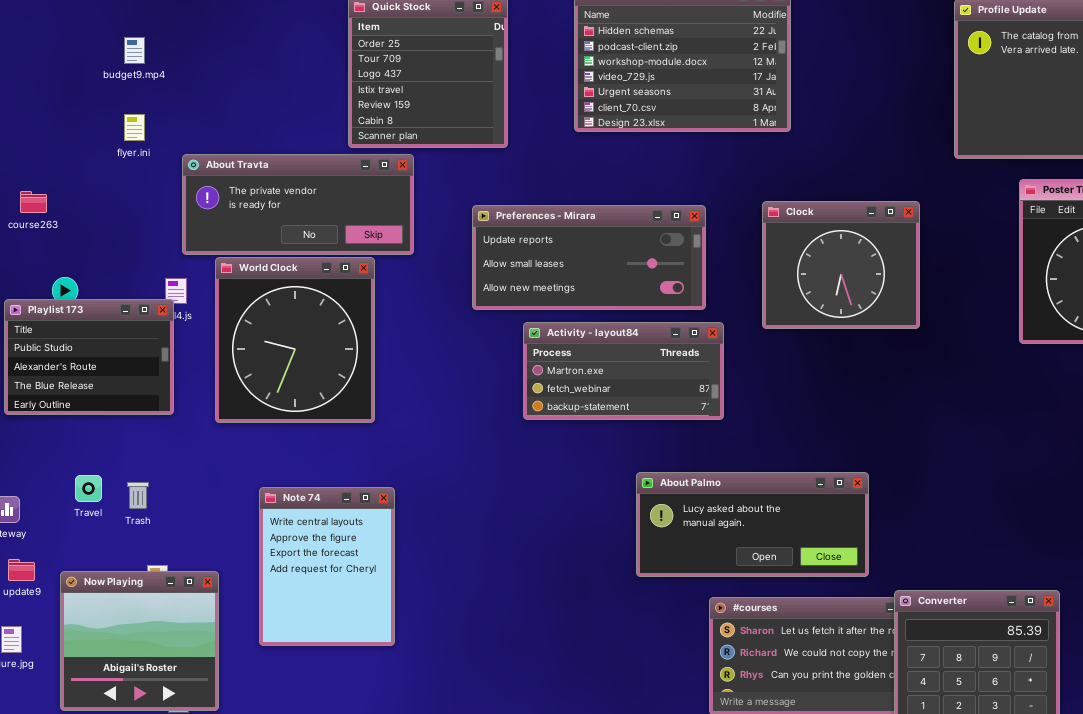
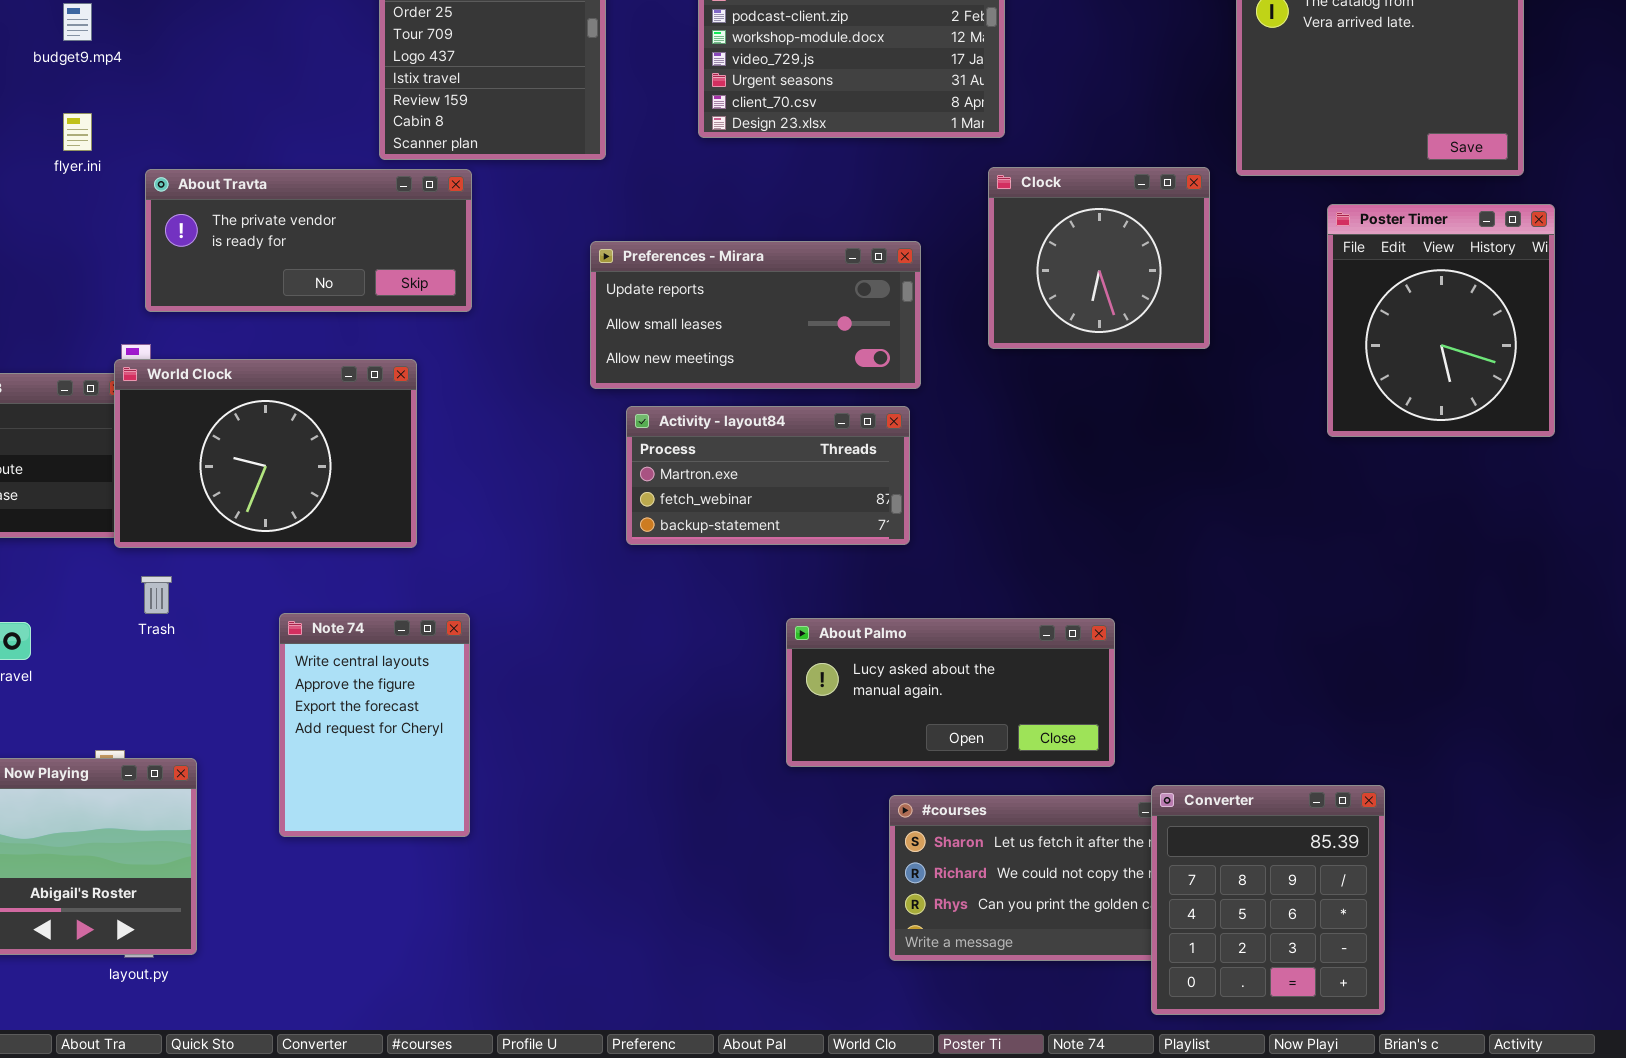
Clock: [762,201,920,329] -> [988,167,1210,349], moved
Preferences - Mirara: [472,205,706,310] -> [590,241,921,389], moved
World Clock: [215,257,375,423] -> [114,359,417,548], resized
Trash: [127,482,149,509] -> [141,576,172,614], moved
Note 74: [259,487,395,646] -> [279,613,470,837], moved

